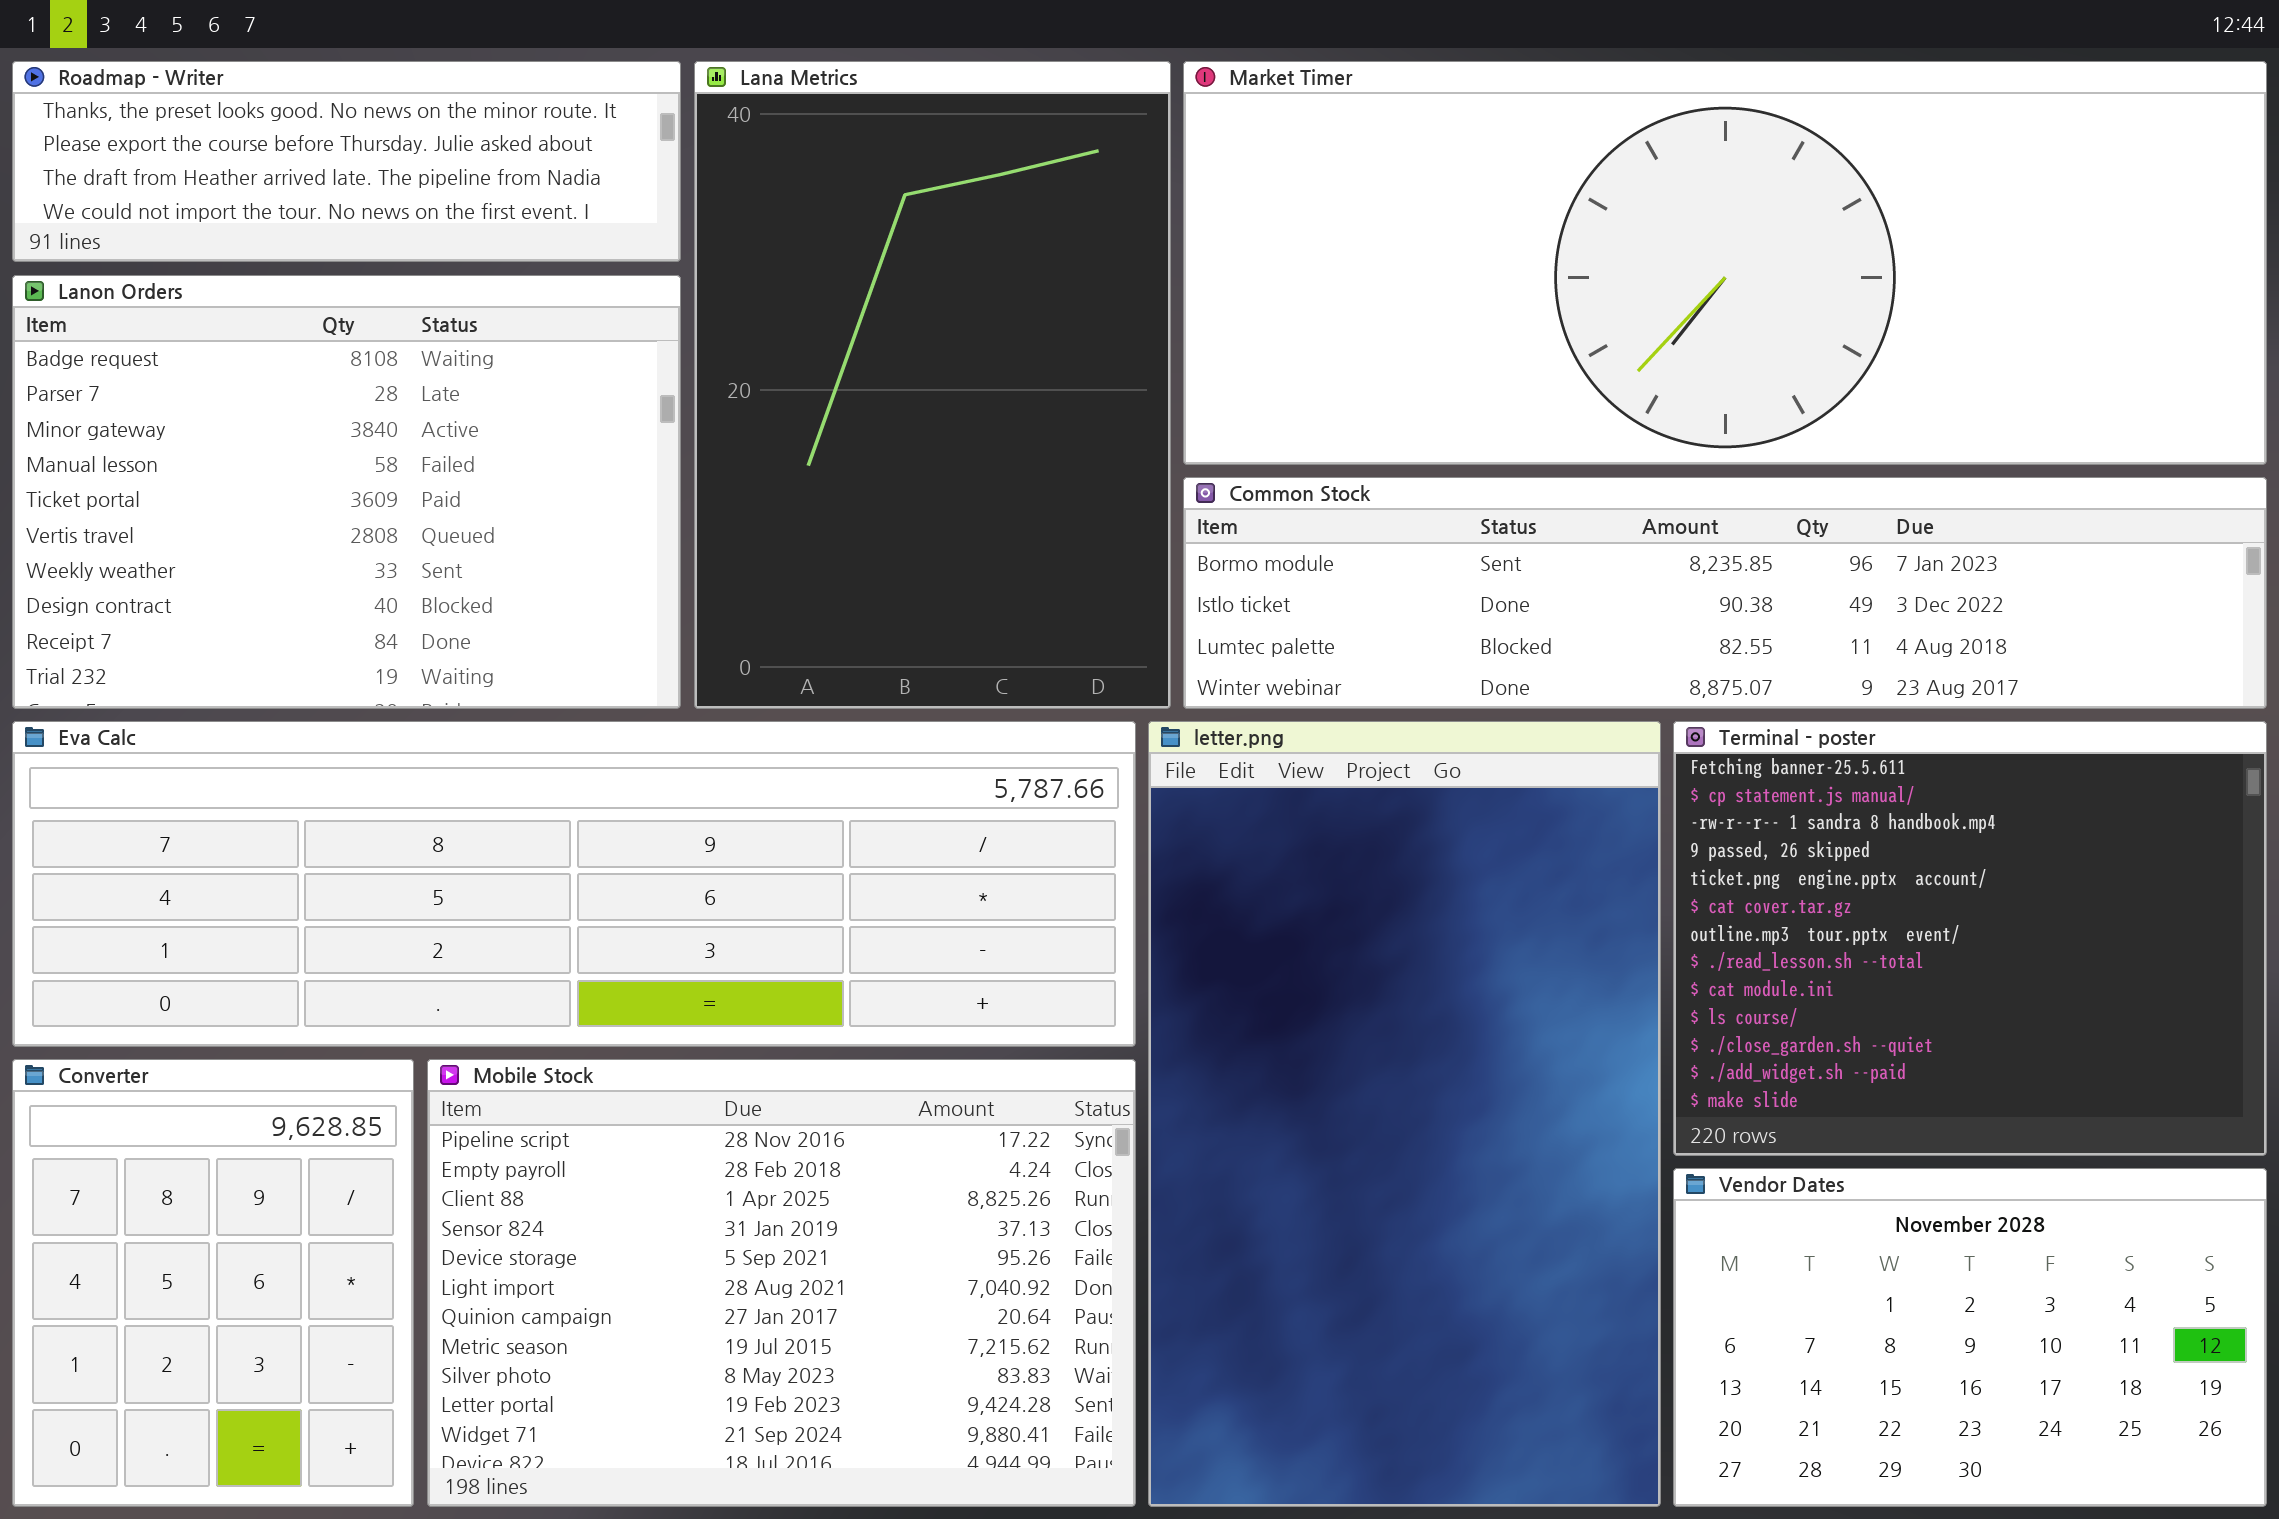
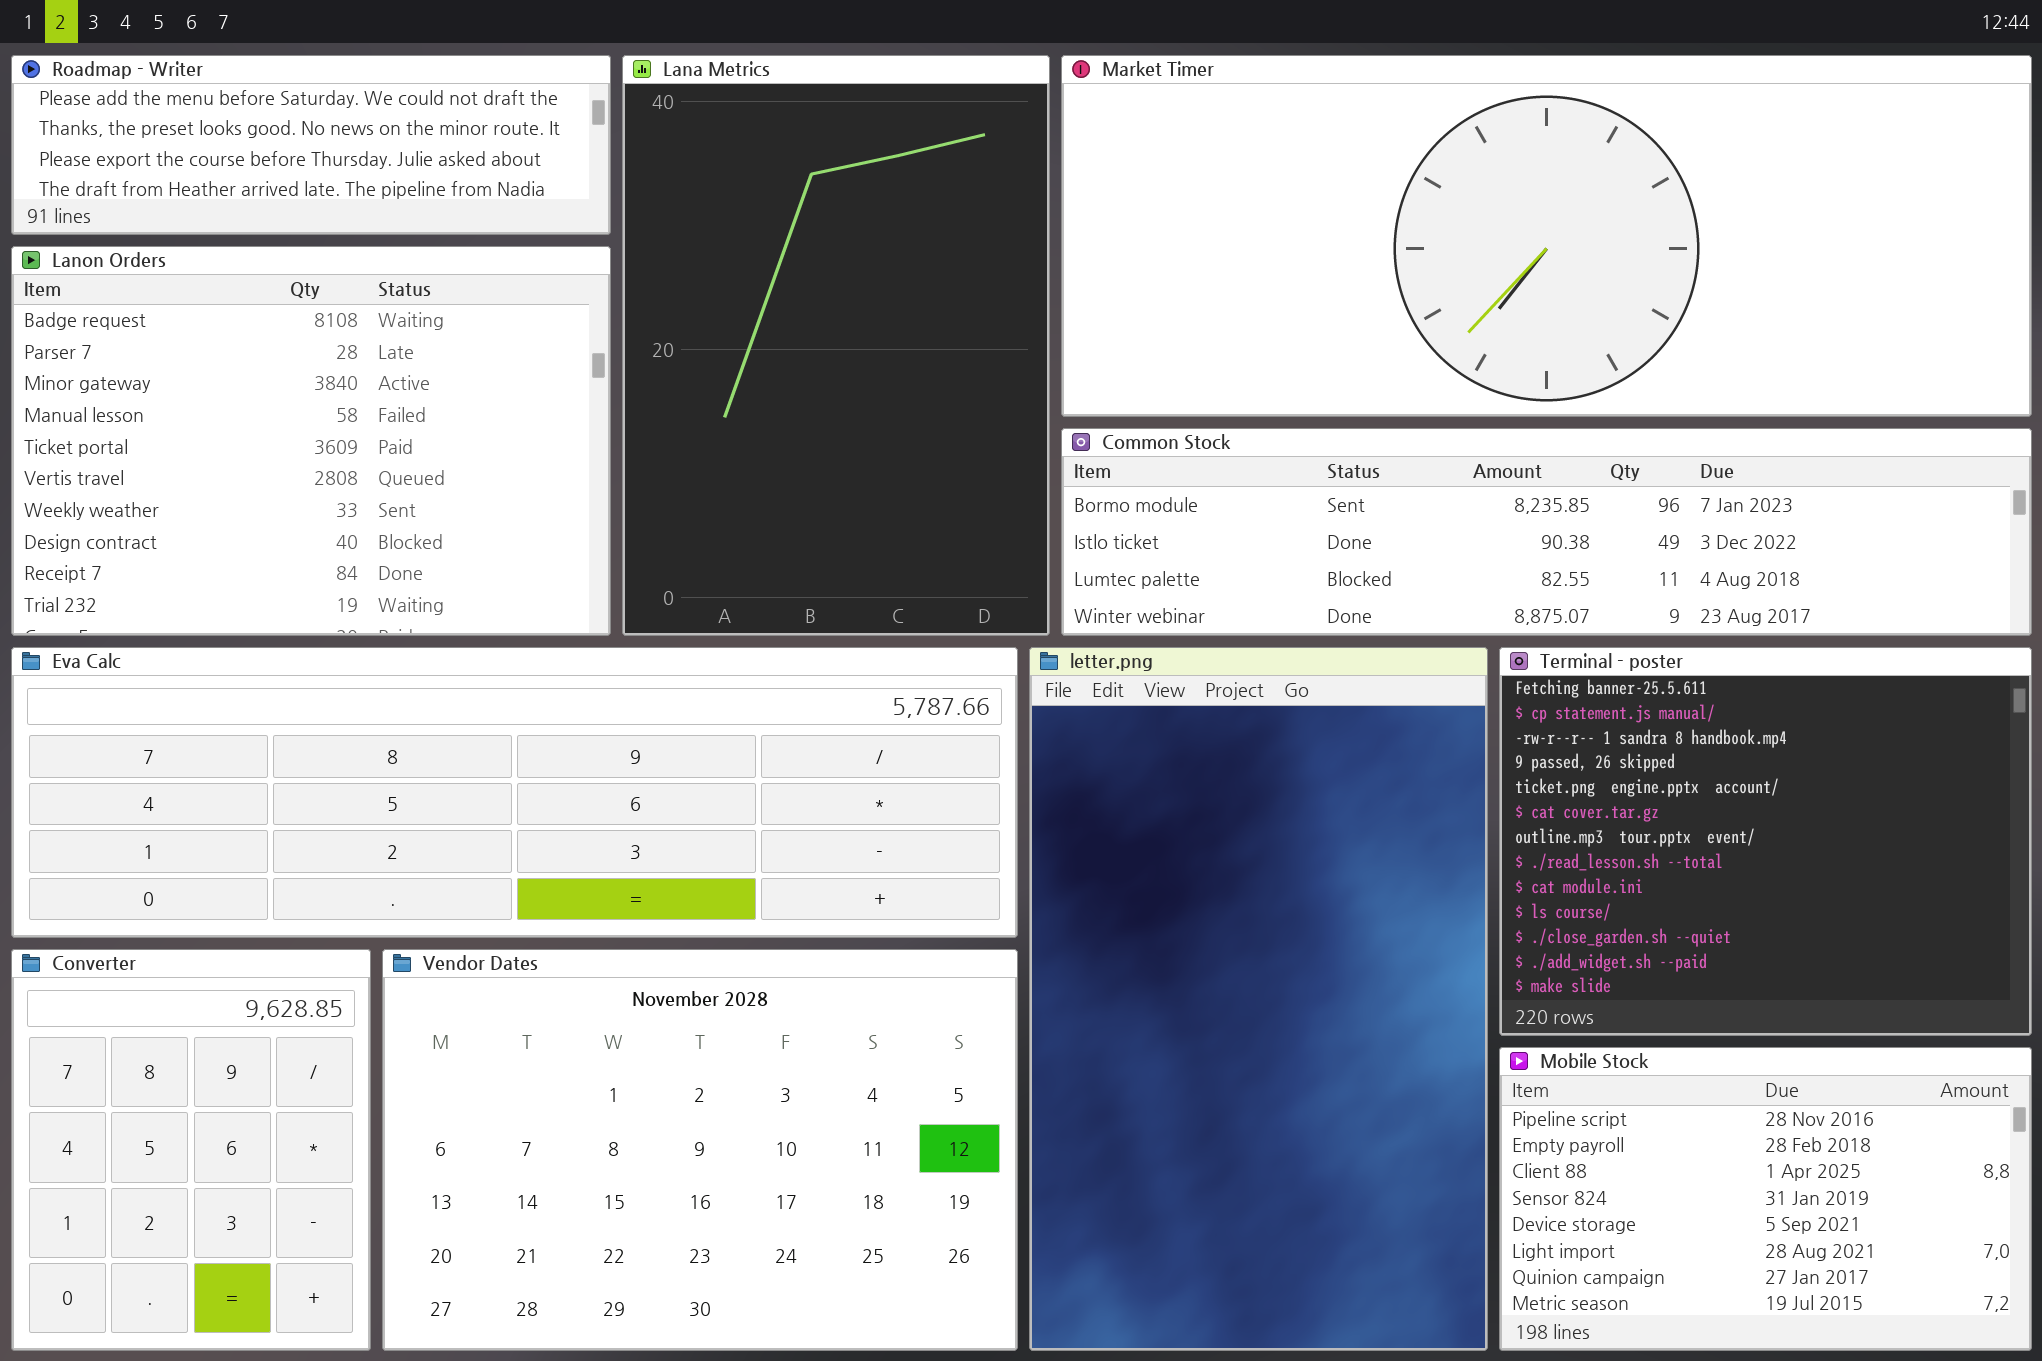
Roadmap - Writer: [12,61,681,262] -> [11,55,611,235], scrolled up 1 row
Mobile Stock: [427,1059,1136,1507] -> [1499,1047,2032,1351], moved, resized
Vendor Dates: [1673,1168,2267,1507] -> [382,949,1018,1351], moved, resized

